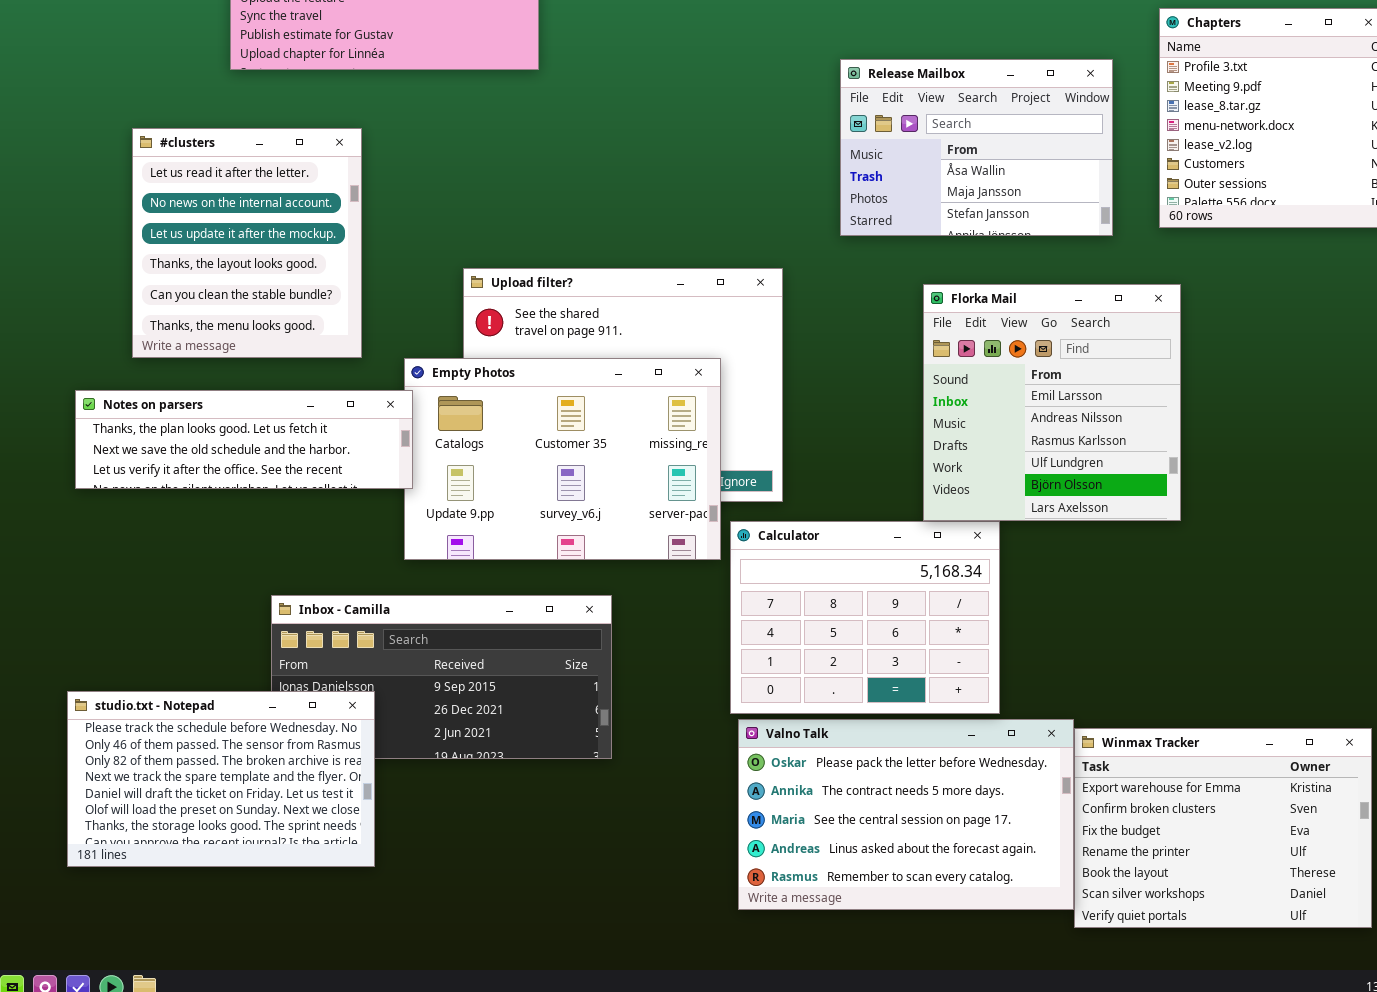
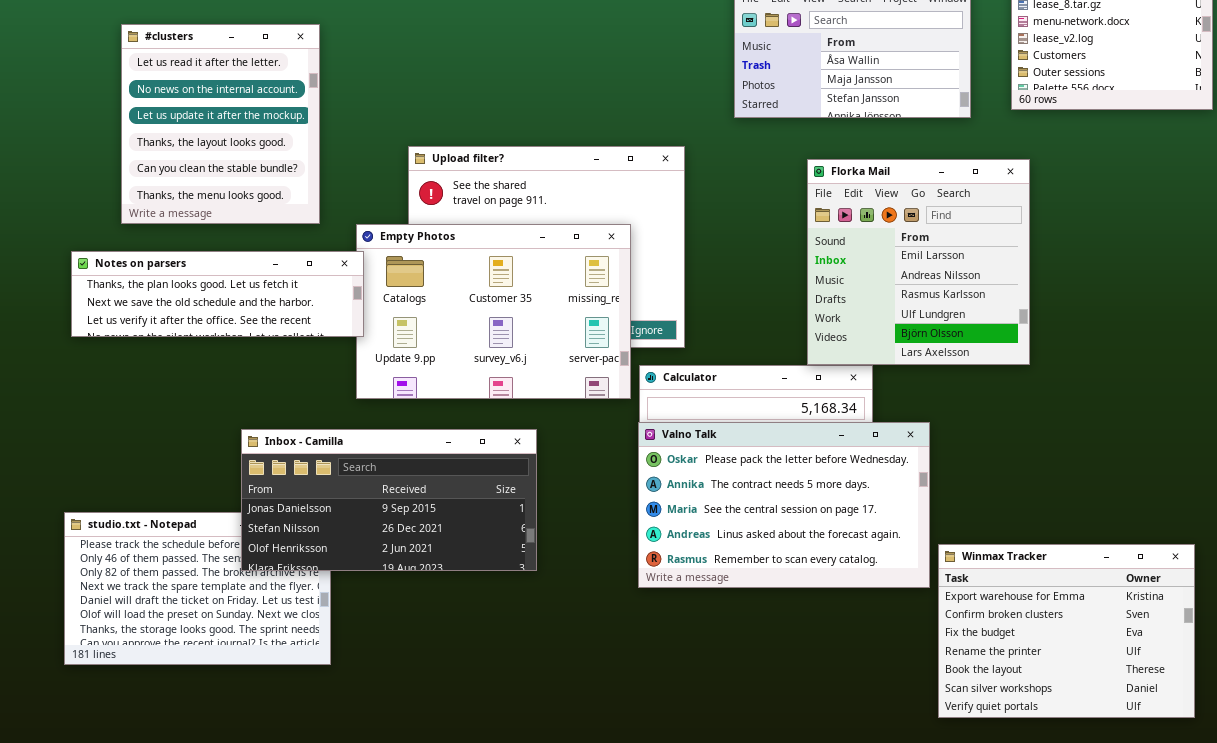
Inbox - Camilla: [271,595,612,759] -> [241,429,537,571], raised
Valno Talk: [738,719,1074,910] -> [638,422,930,588], moved

